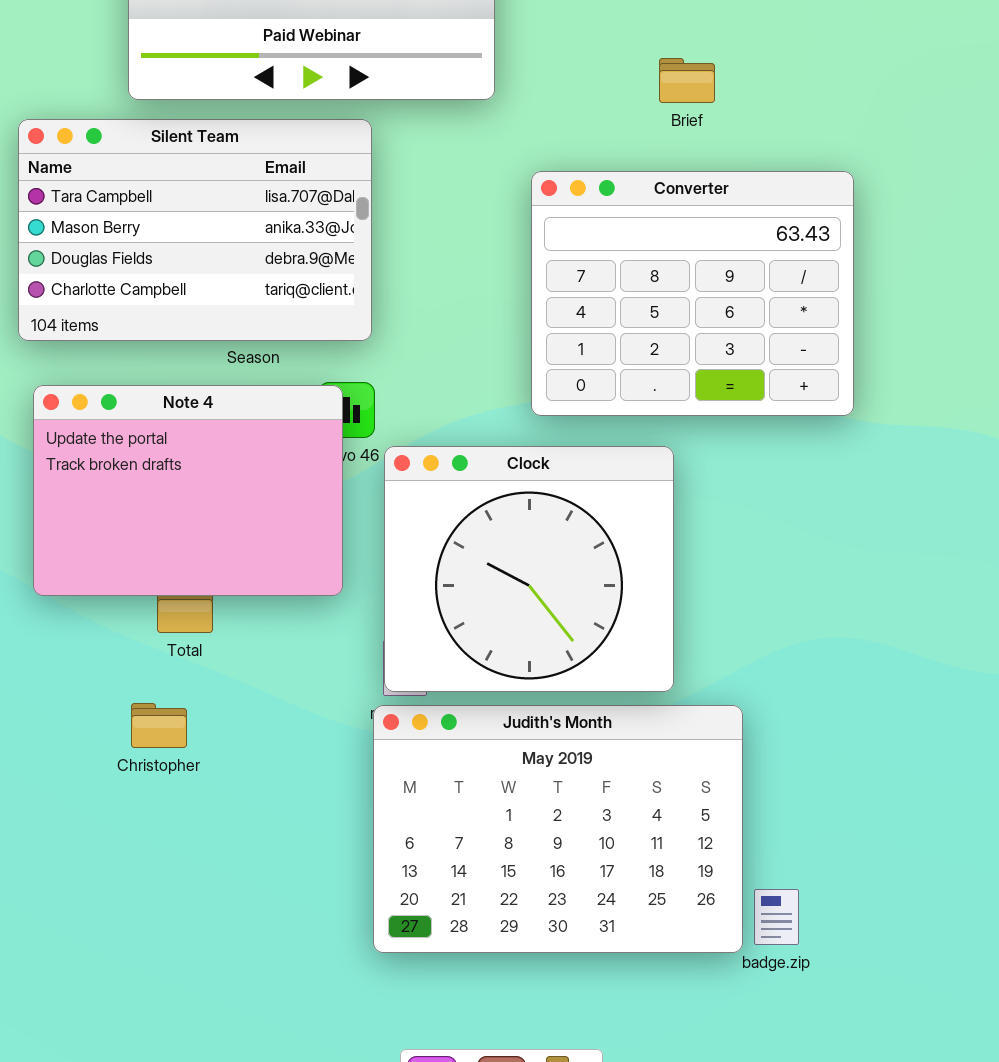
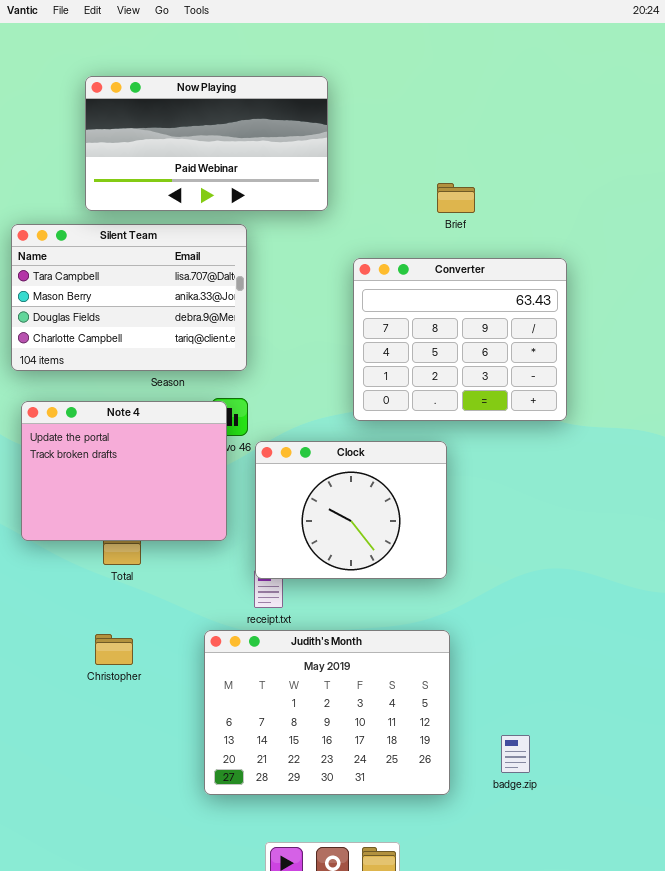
Clock: [384,446,674,692] -> [255,441,447,579], resized
Christopher: [131,703,187,748] -> [95,634,133,665], moved
Judith's Month: [373,705,743,953] -> [204,630,450,795], moved

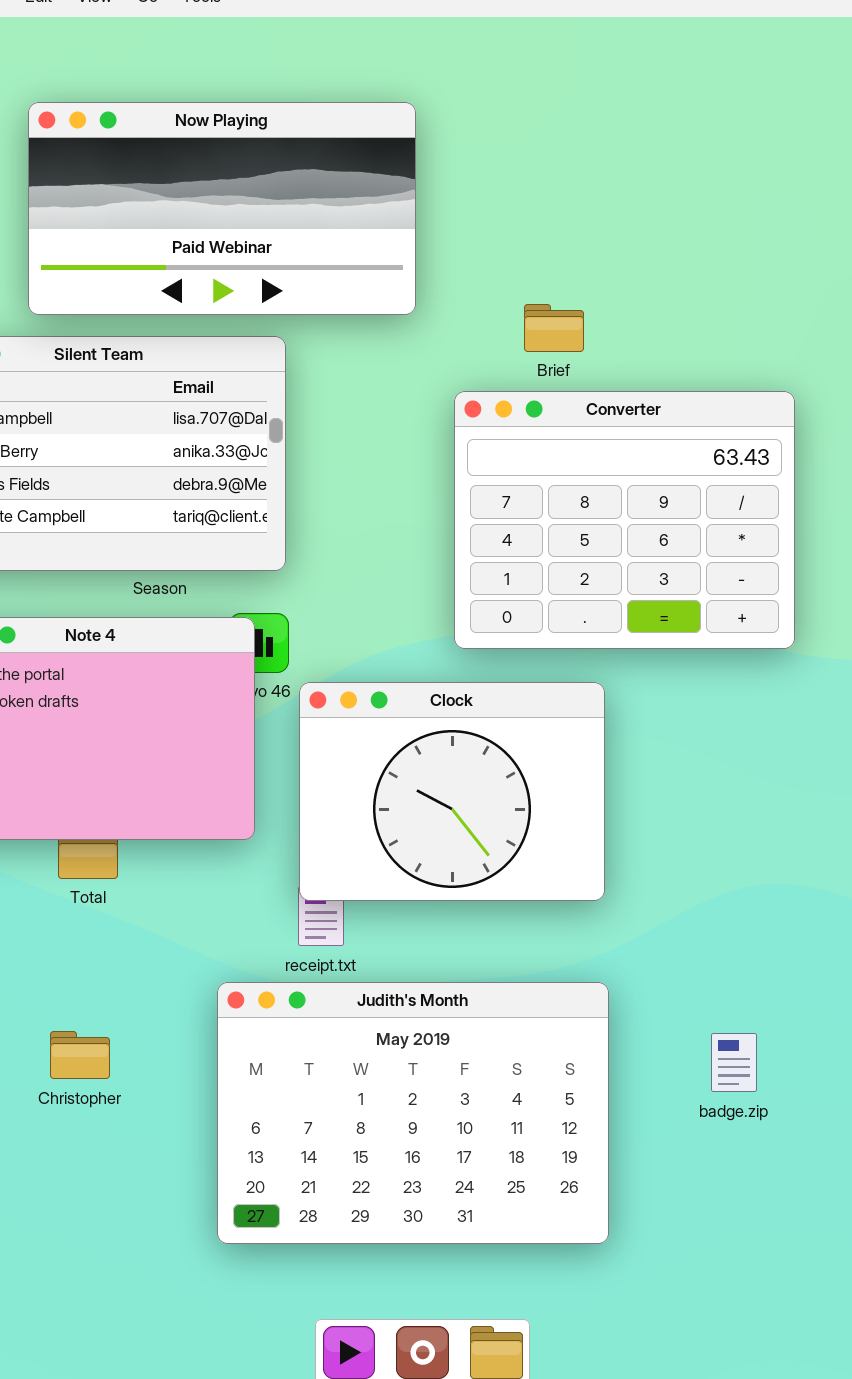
Brief: [437,183,475,213] -> [524,304,584,352], moved
Christopher: [95,634,133,665] -> [50,1031,110,1079], moved
badge.zip: [501,735,530,773] -> [711,1033,757,1092], moved

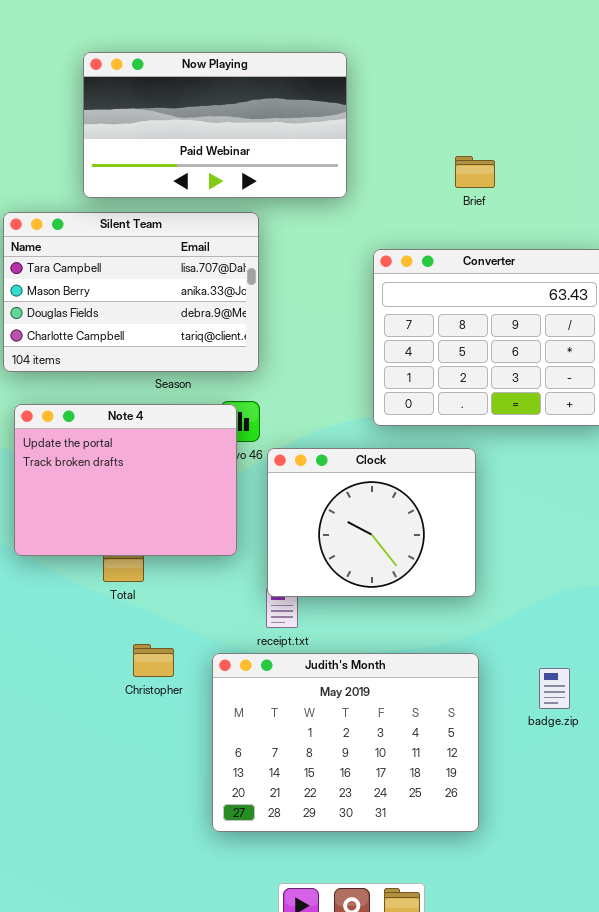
Brief: [524,304,584,352] -> [455,156,495,188], moved
Christopher: [50,1031,110,1079] -> [133,644,174,677], moved
badge.zip: [711,1033,757,1092] -> [539,668,570,709], moved

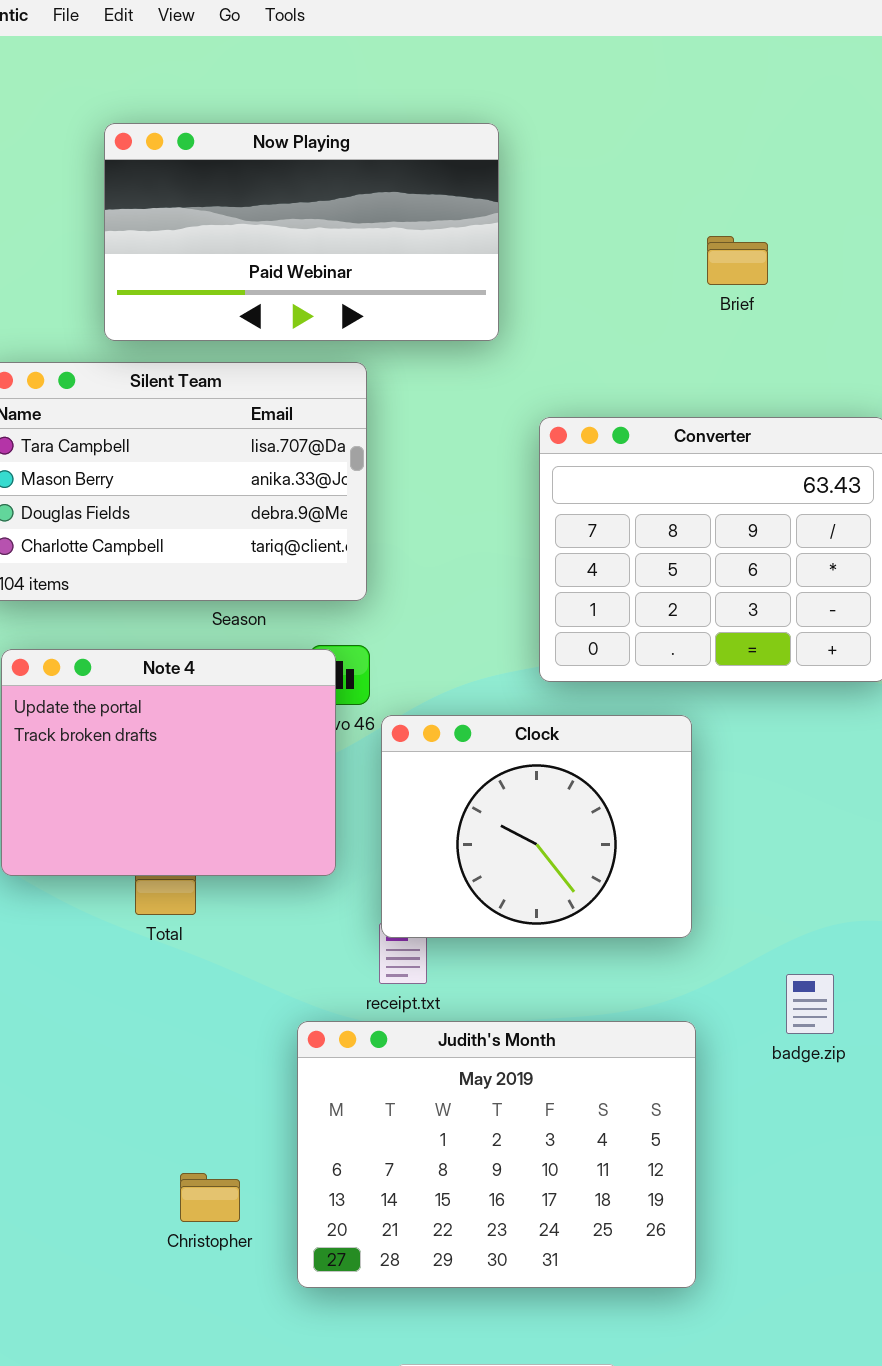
Brief: [455,156,495,188] -> [707,236,768,285], moved
Christopher: [133,644,174,677] -> [180,1173,240,1222], moved
badge.zip: [539,668,570,709] -> [786,974,834,1034], moved

